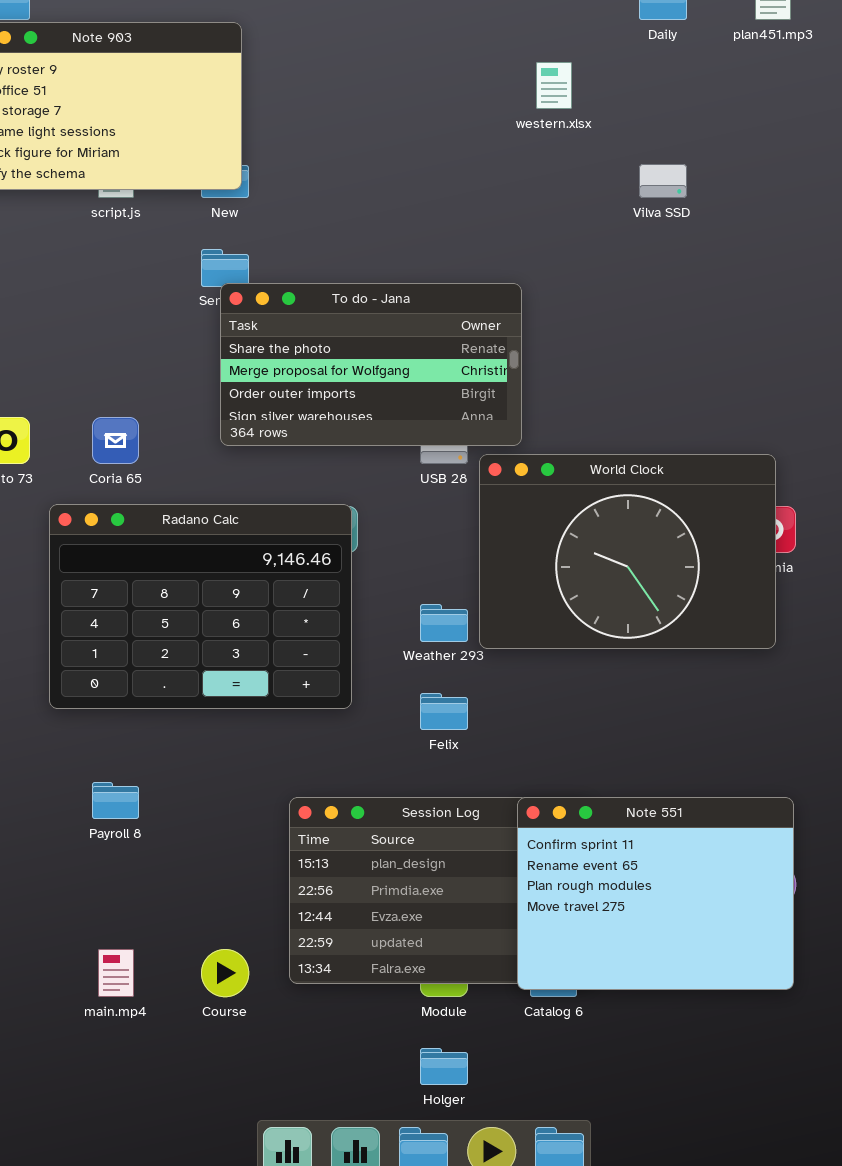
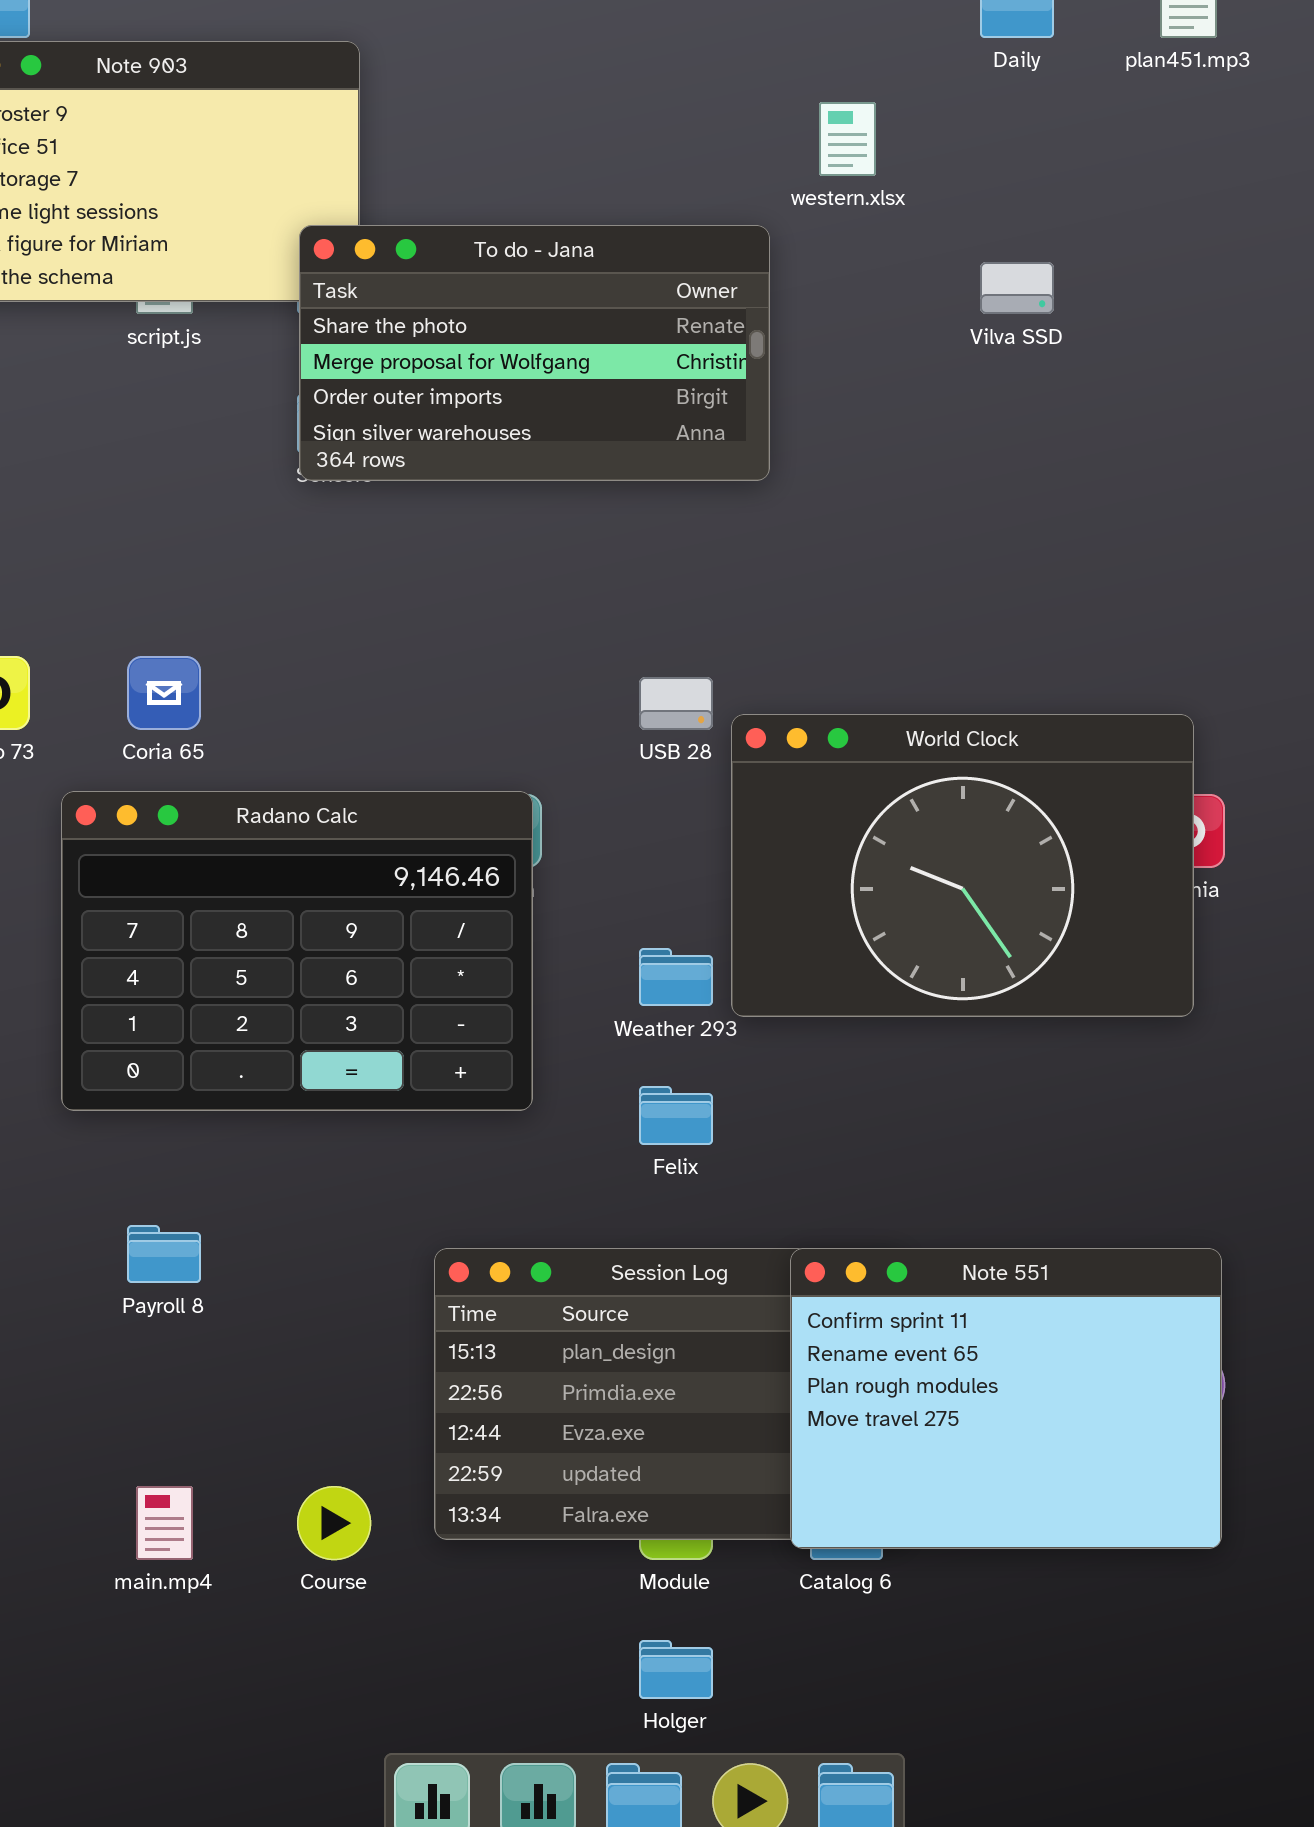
To do - Jana: [220,283,522,446] -> [299,225,770,481], moved

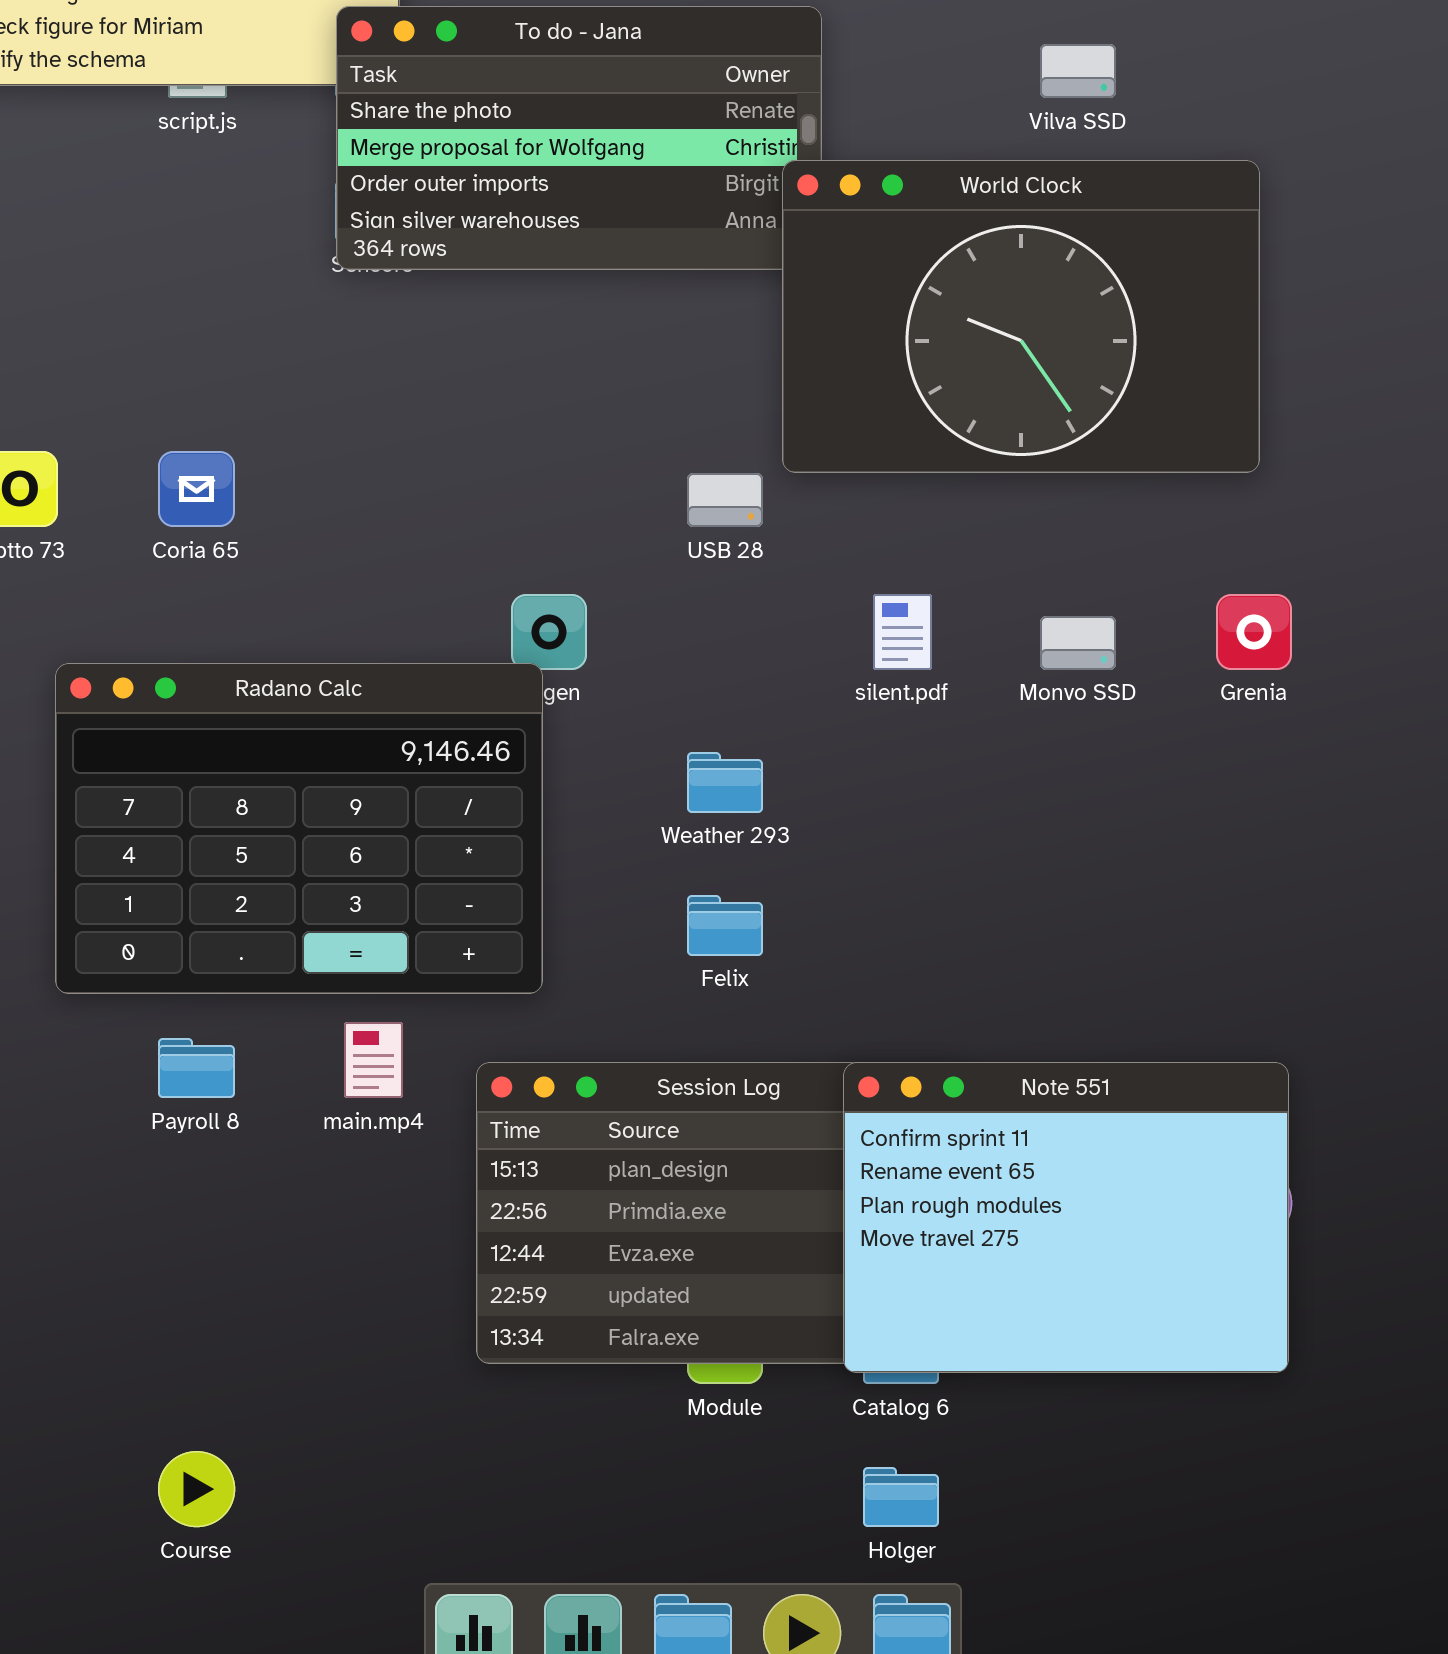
World Clock: [731,714,1194,1017] -> [782,160,1260,473], moved
Radano Calc: [61,791,533,1111] -> [55,663,543,994], moved
main.mp4: [136,1486,193,1560] -> [344,1022,403,1098], moved
Course: [297,1486,371,1560] -> [158,1451,235,1527], moved
Holger: [639,1640,713,1699] -> [863,1467,939,1527], moved

